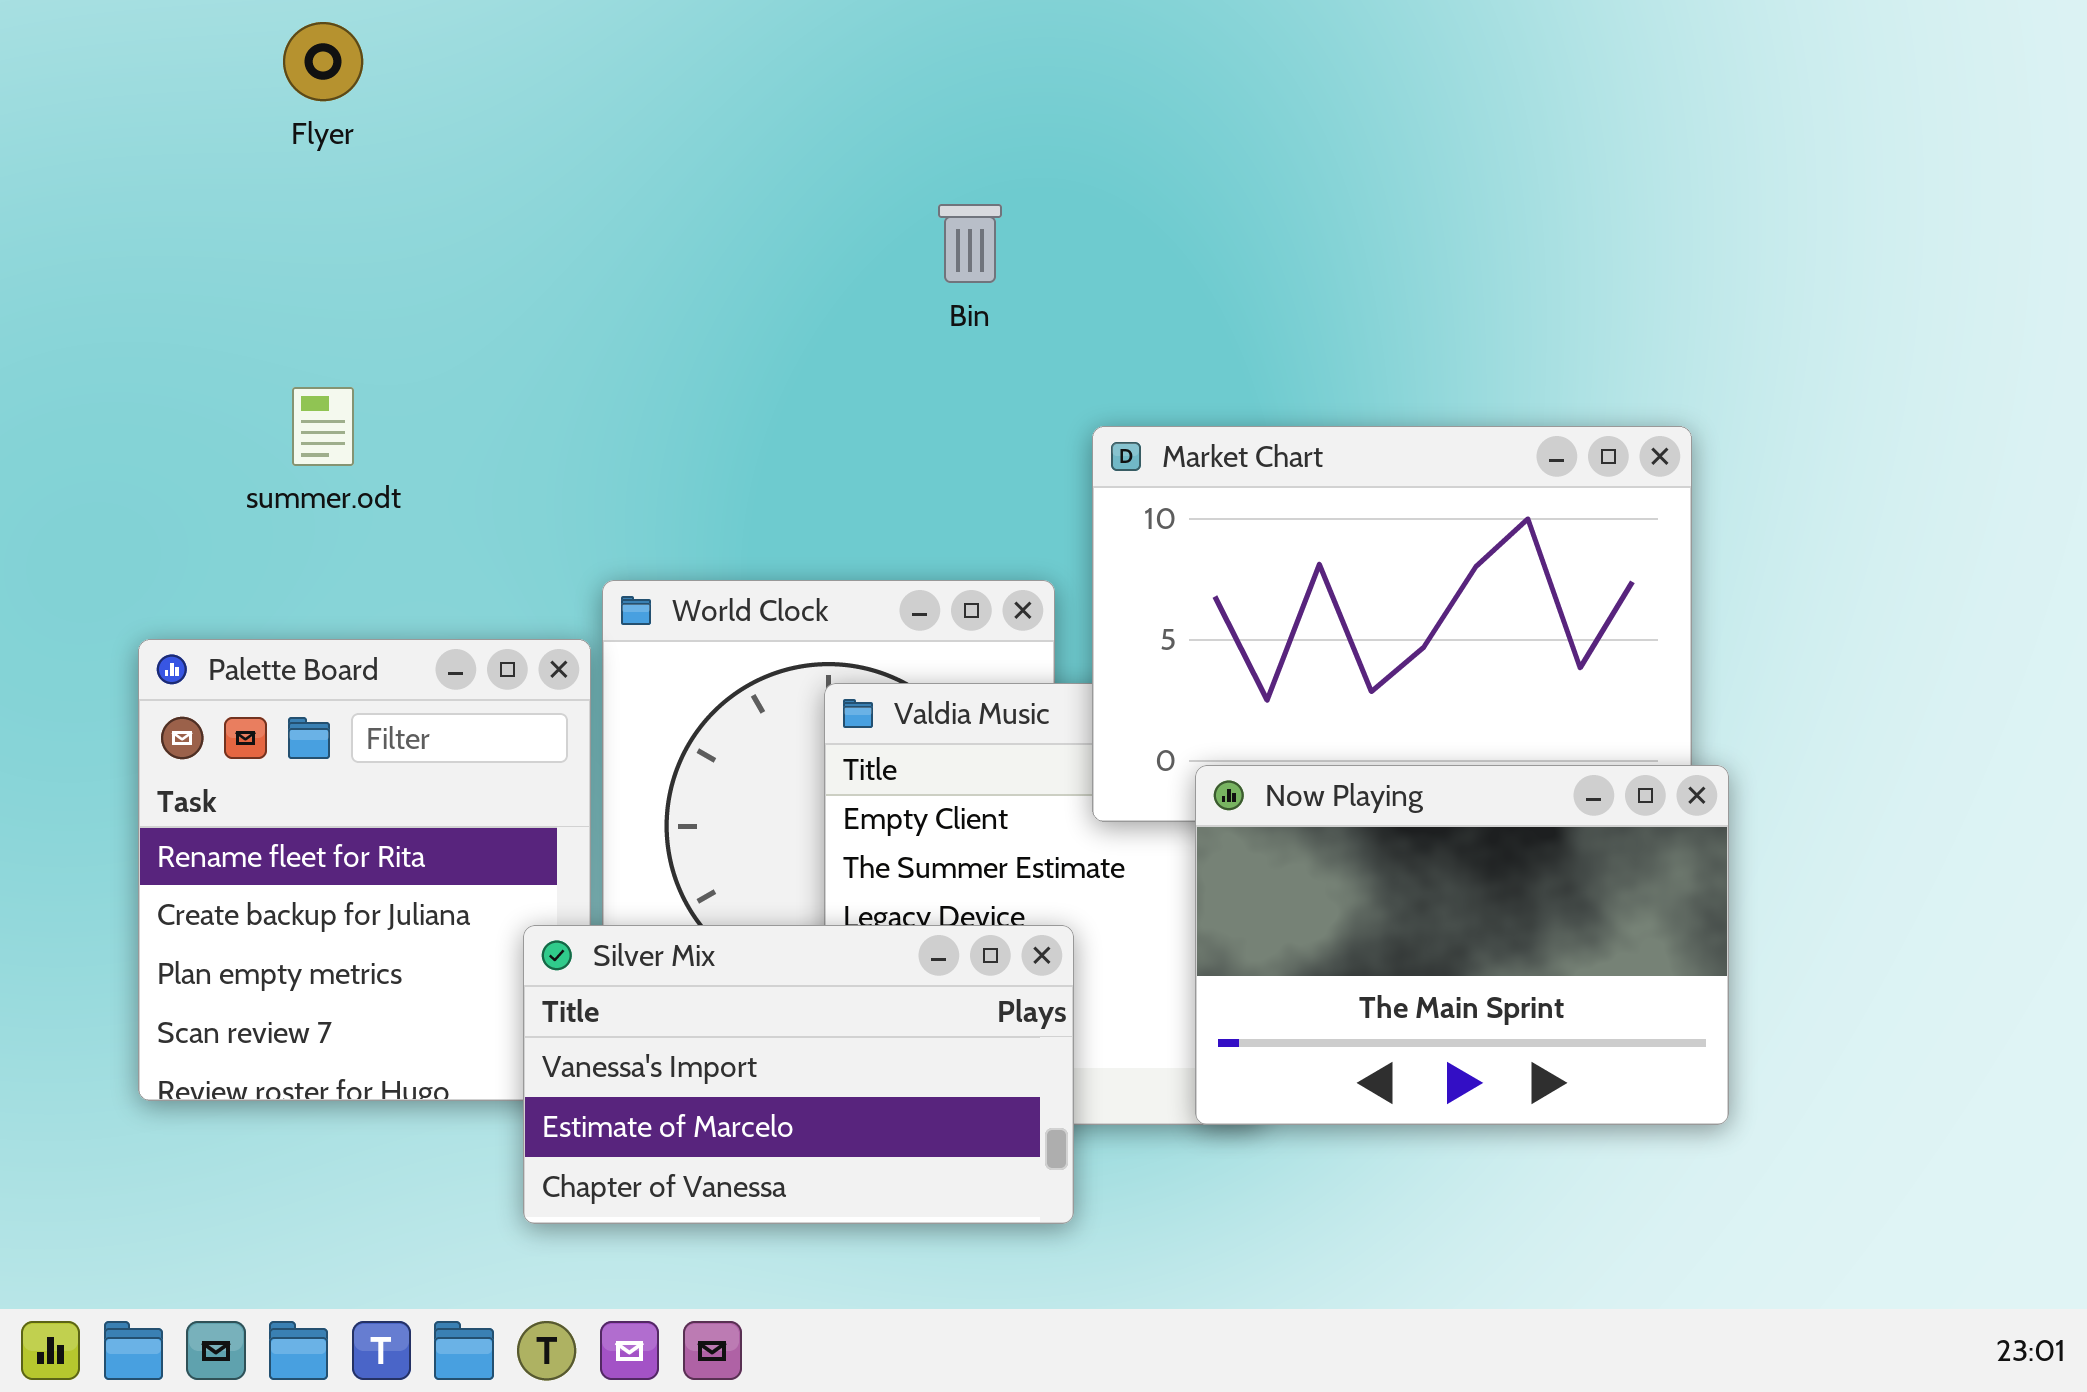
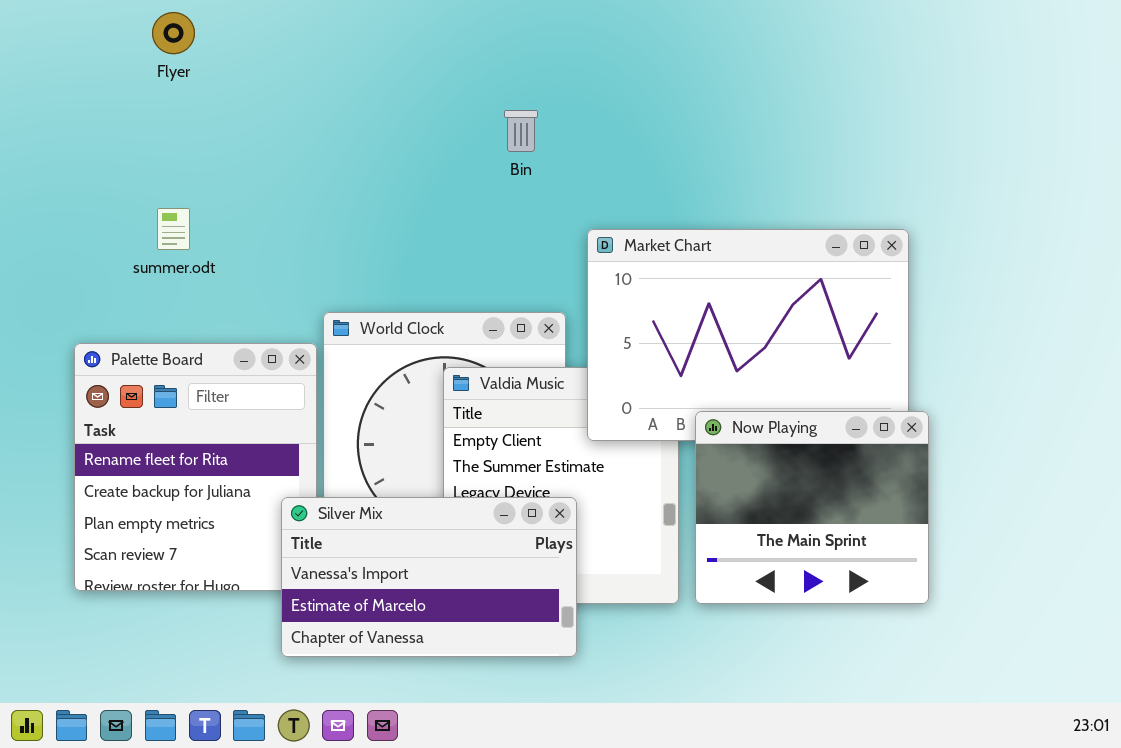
Now Playing: [1195,765,1729,1125] -> [695,411,929,604], resized

